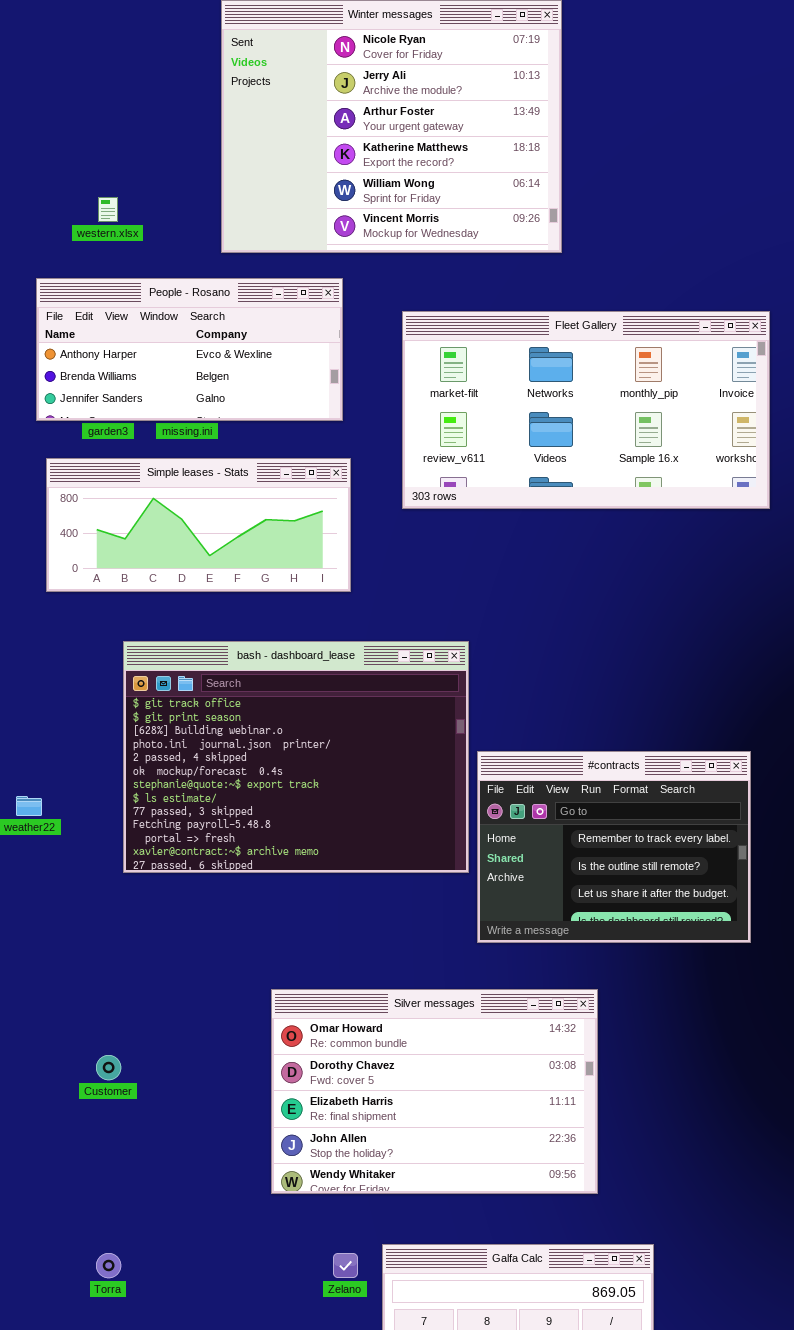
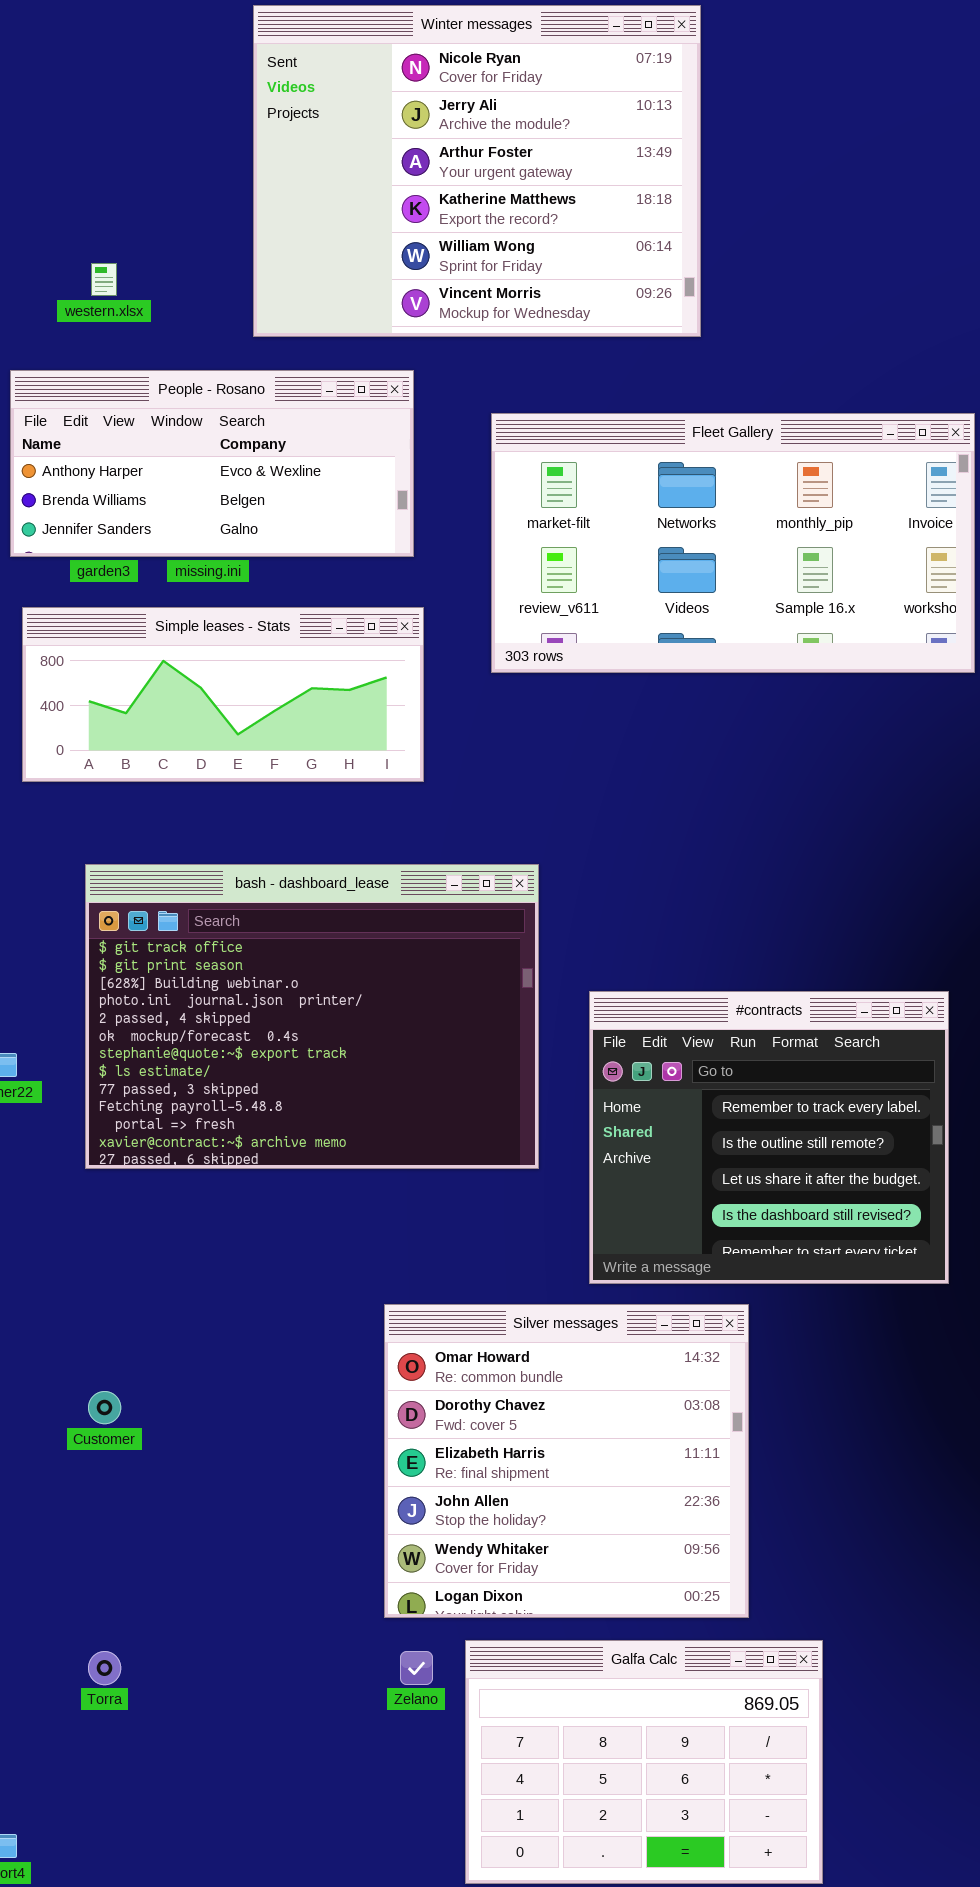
bash - dashboard_lease: [123,641,469,873] -> [85,864,539,1169], moved
#contracts: [477,751,751,943] -> [589,991,949,1284], resized
Silver messages: [271,989,598,1194] -> [384,1304,749,1618], resized

